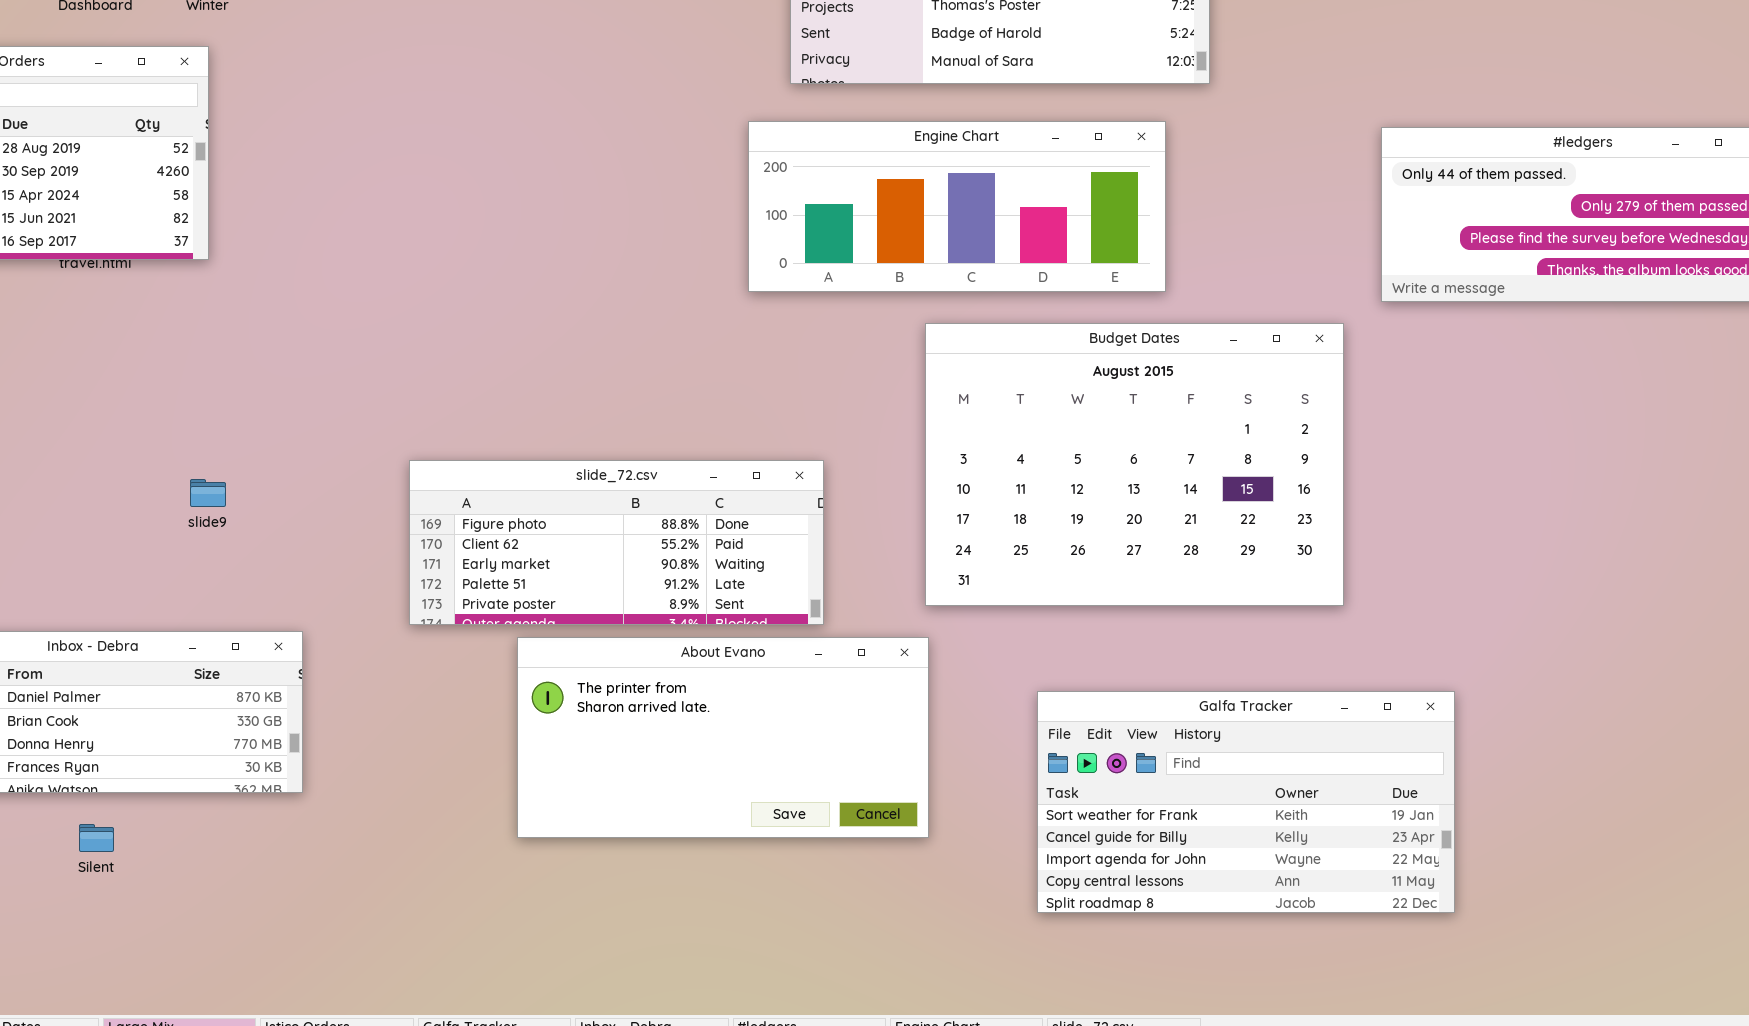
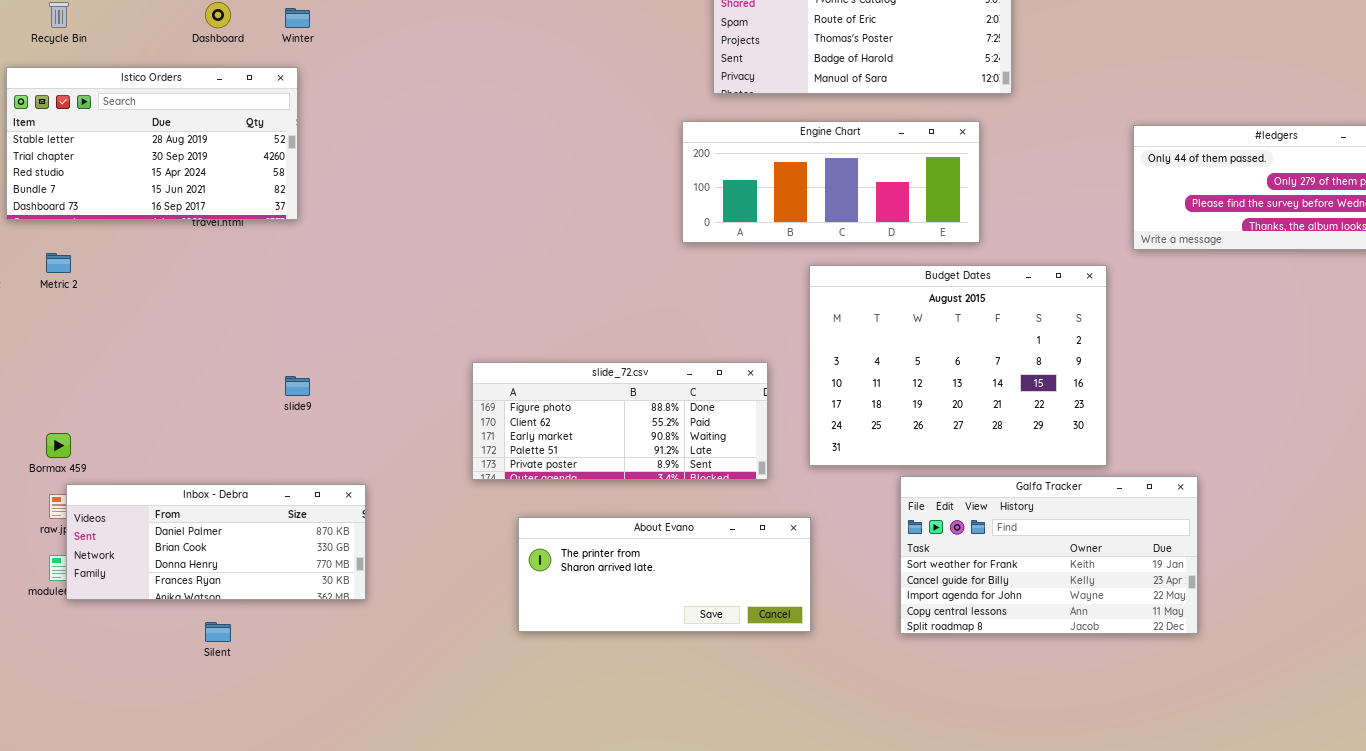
slide_72.csv: [409,460,824,625] -> [472,362,768,480], moved
About Evano: [517,637,929,838] -> [518,517,811,632], resized
Galfa Tracker: [1037,691,1455,913] -> [900,476,1198,634], moved

